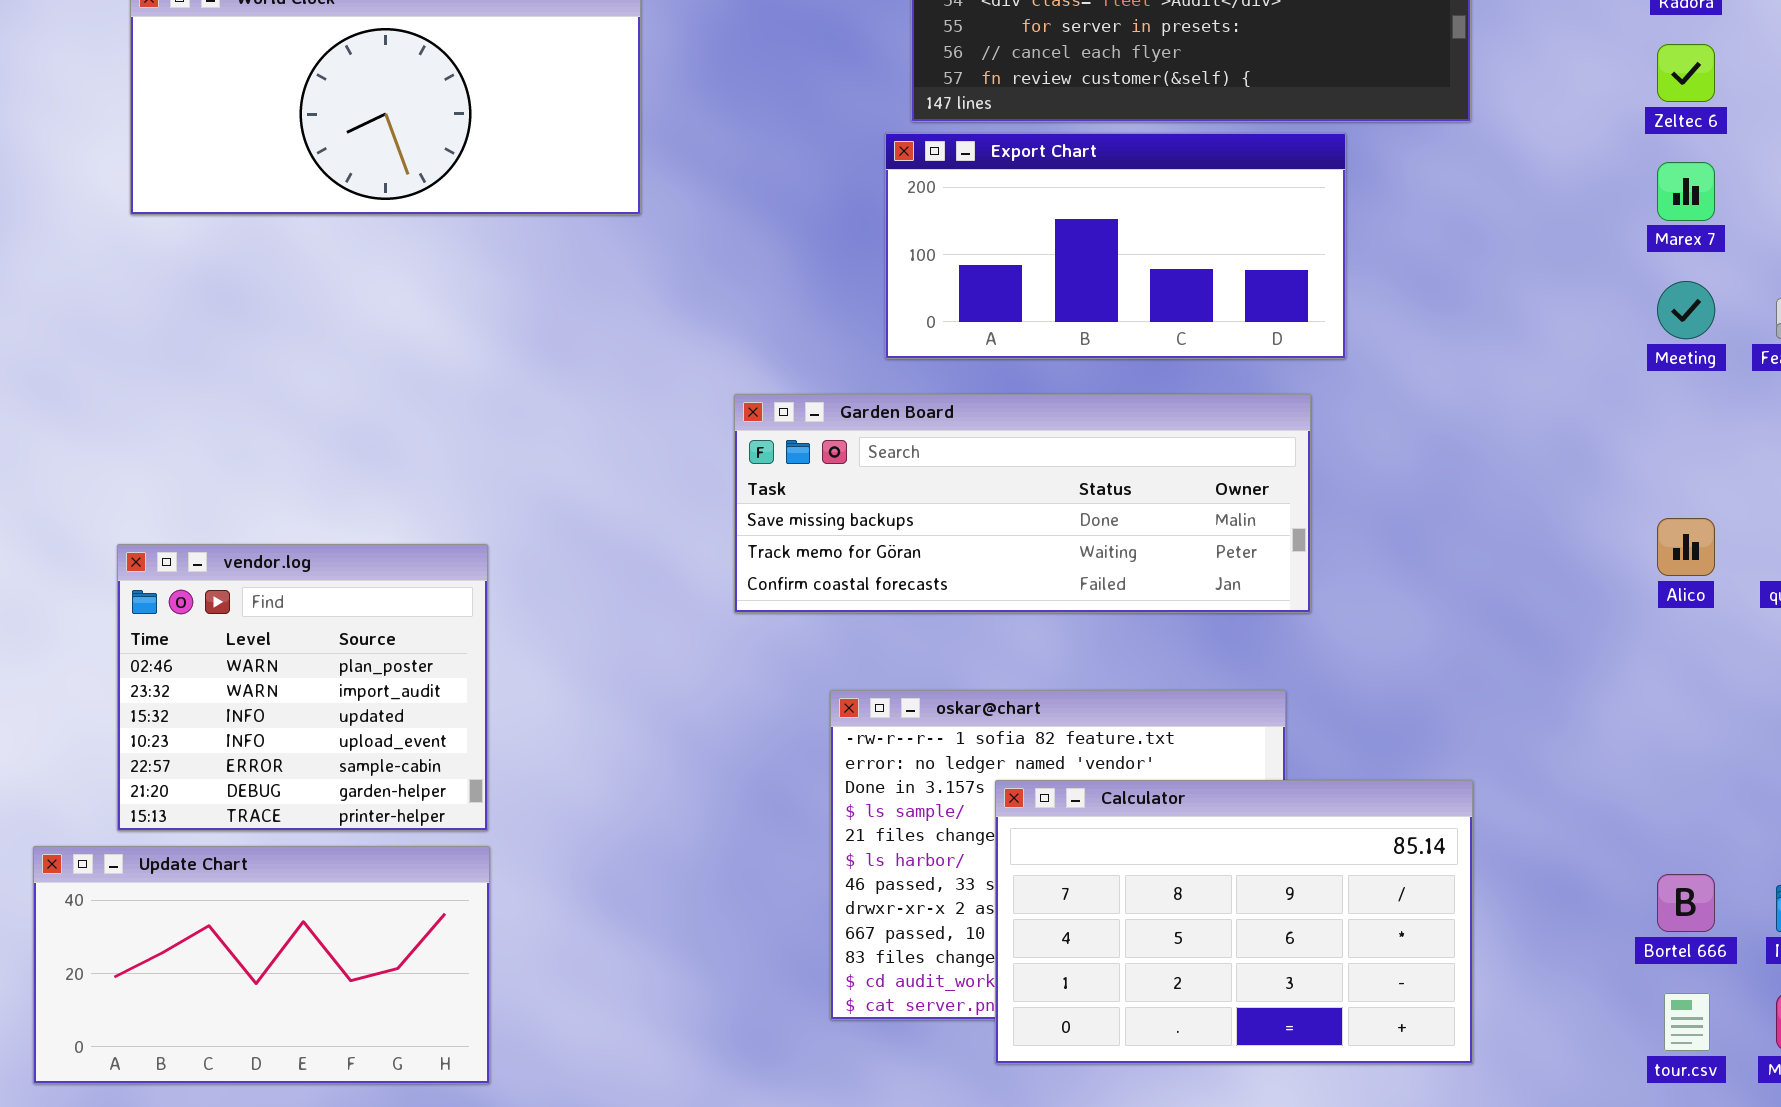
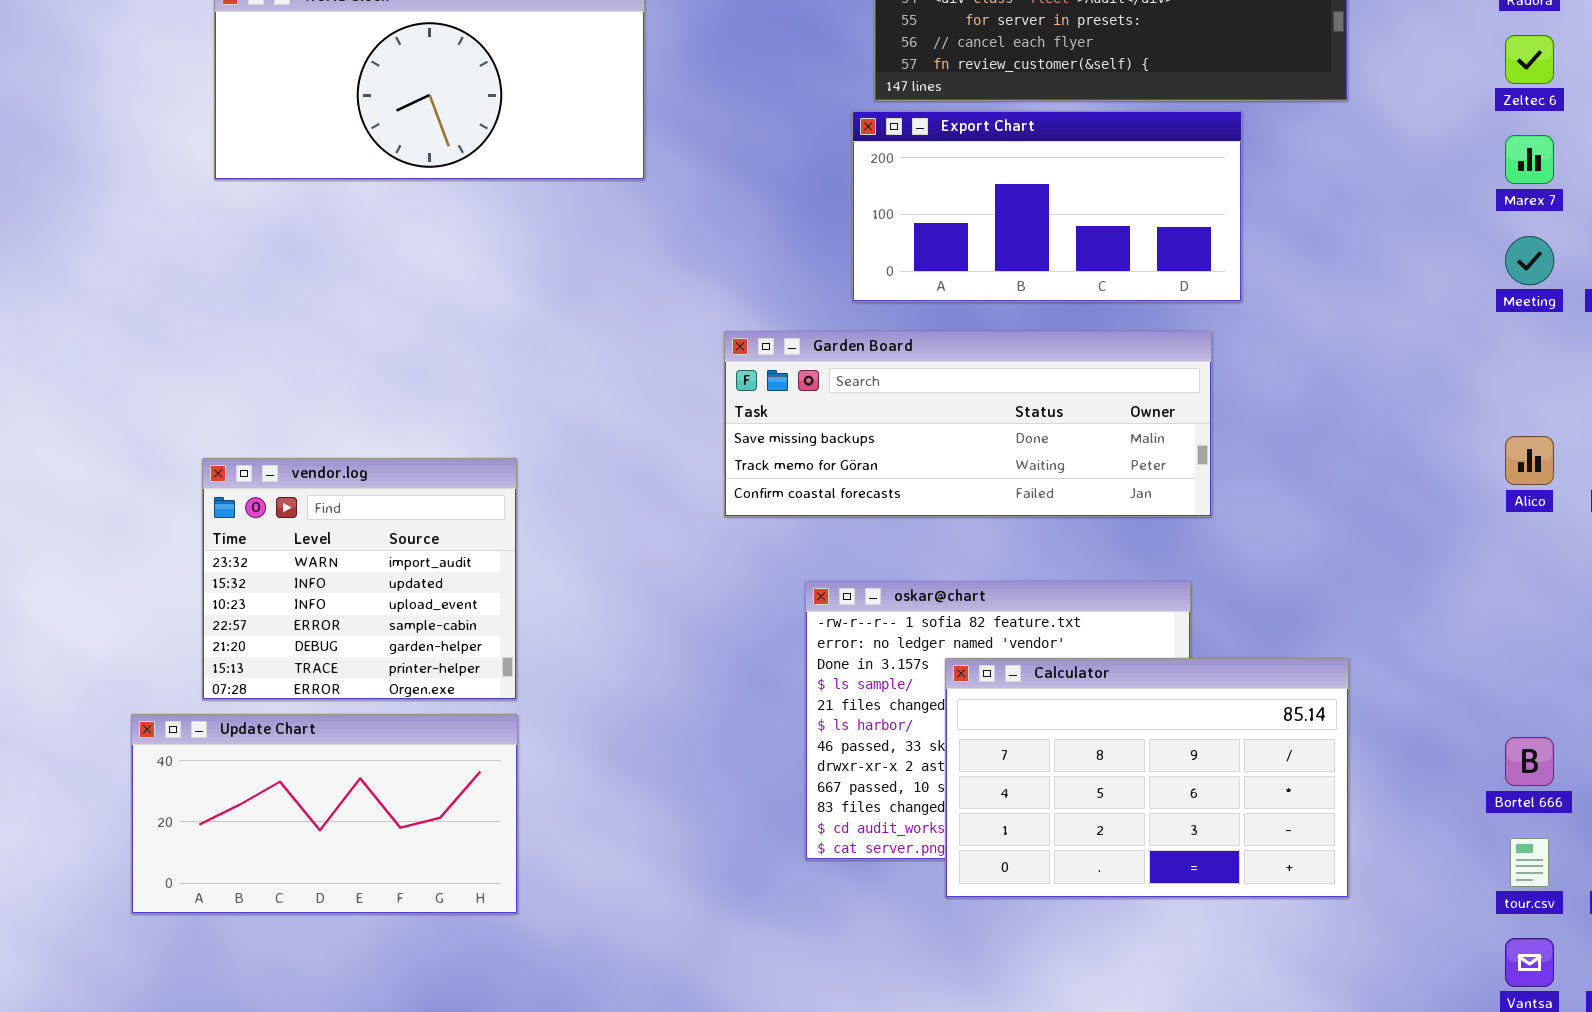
vendor.log: [117,544,488,831] -> [202,458,517,700], scrolled down 1 row

